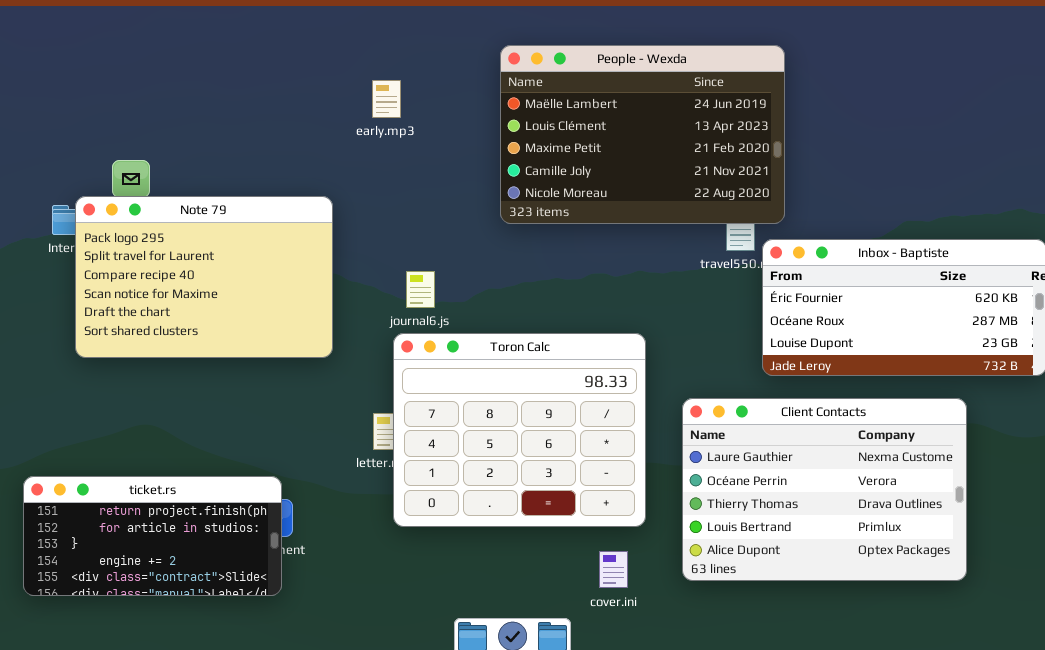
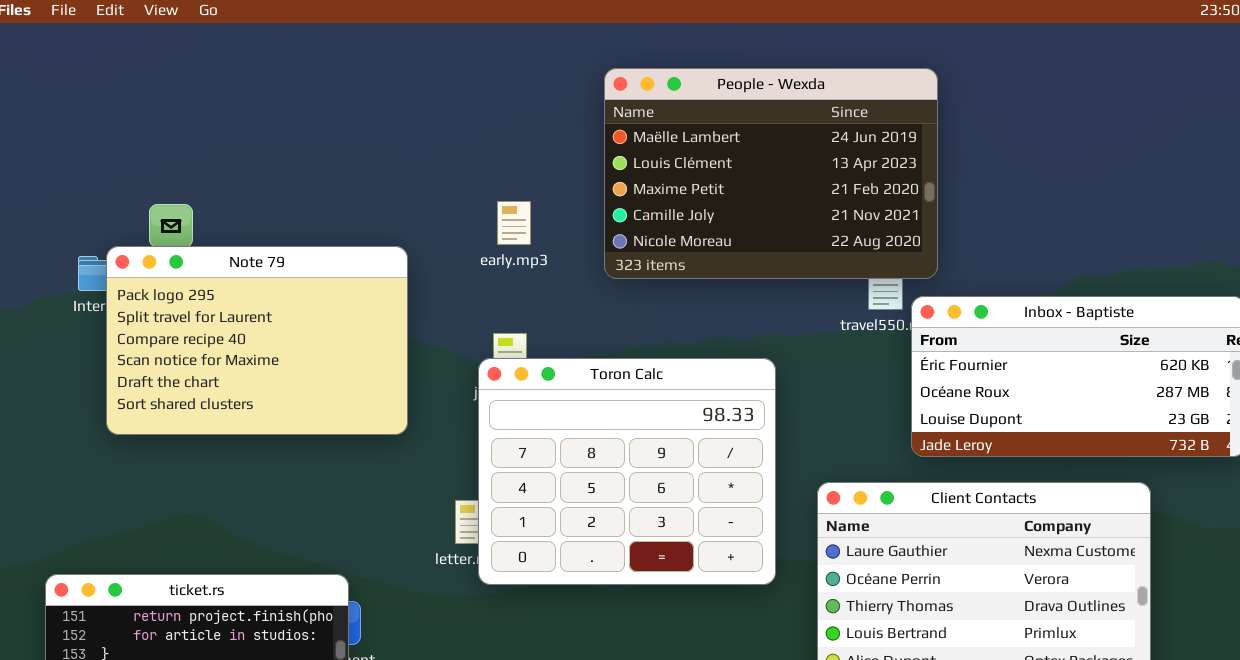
early.mp3: [372,80,401,118] -> [497,201,531,245], moved
Toron Calc: [393,333,646,527] -> [478,358,776,585], moved

